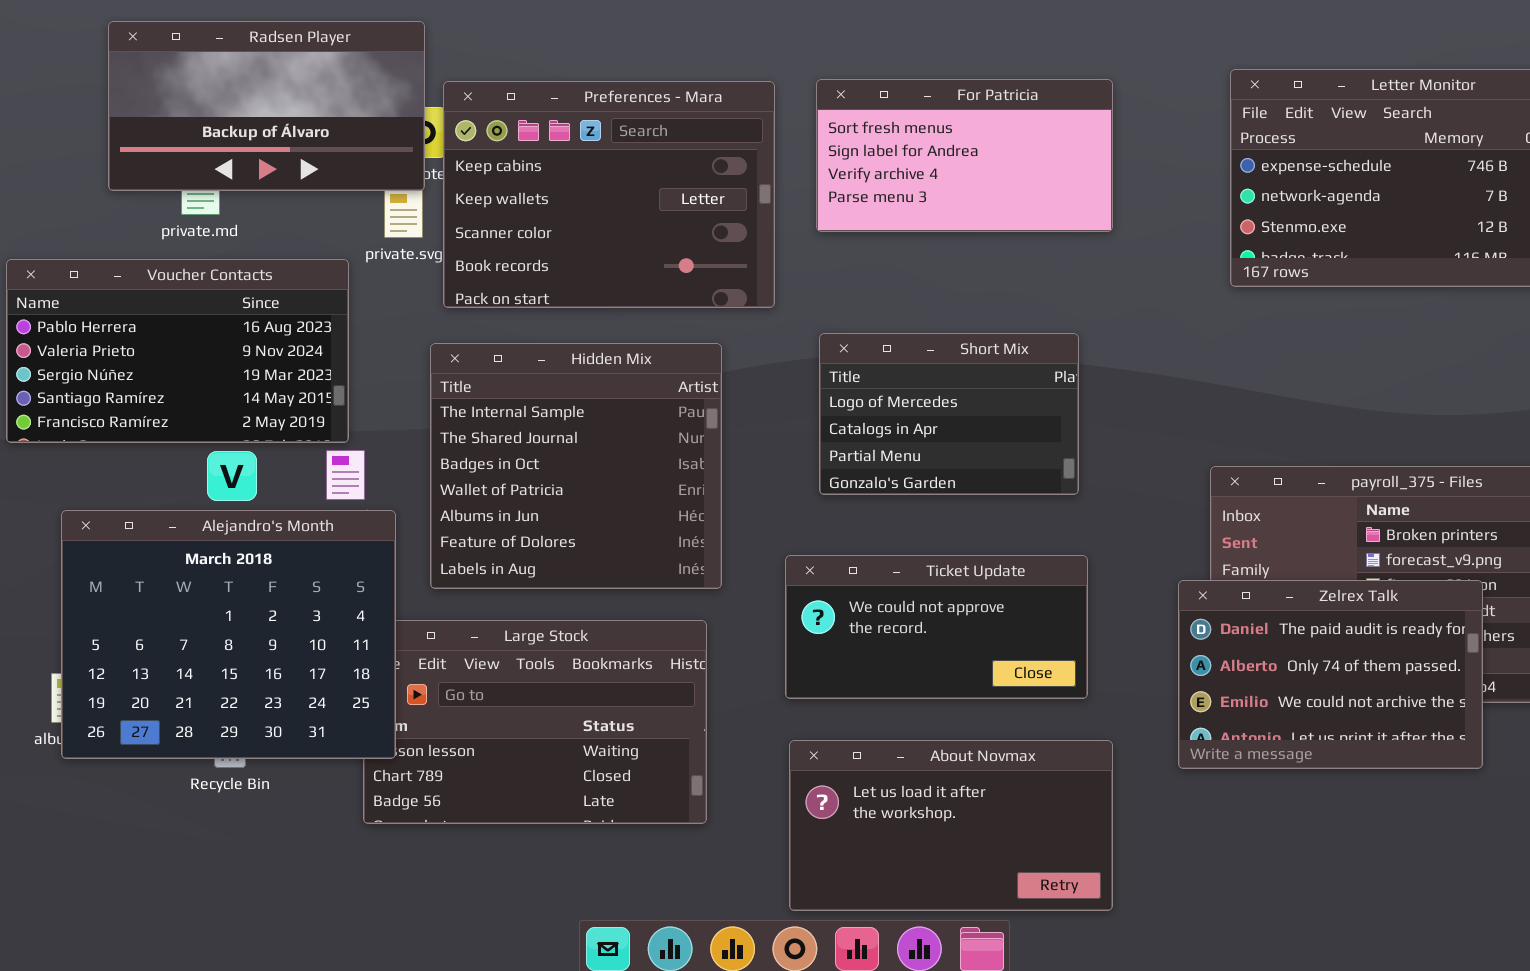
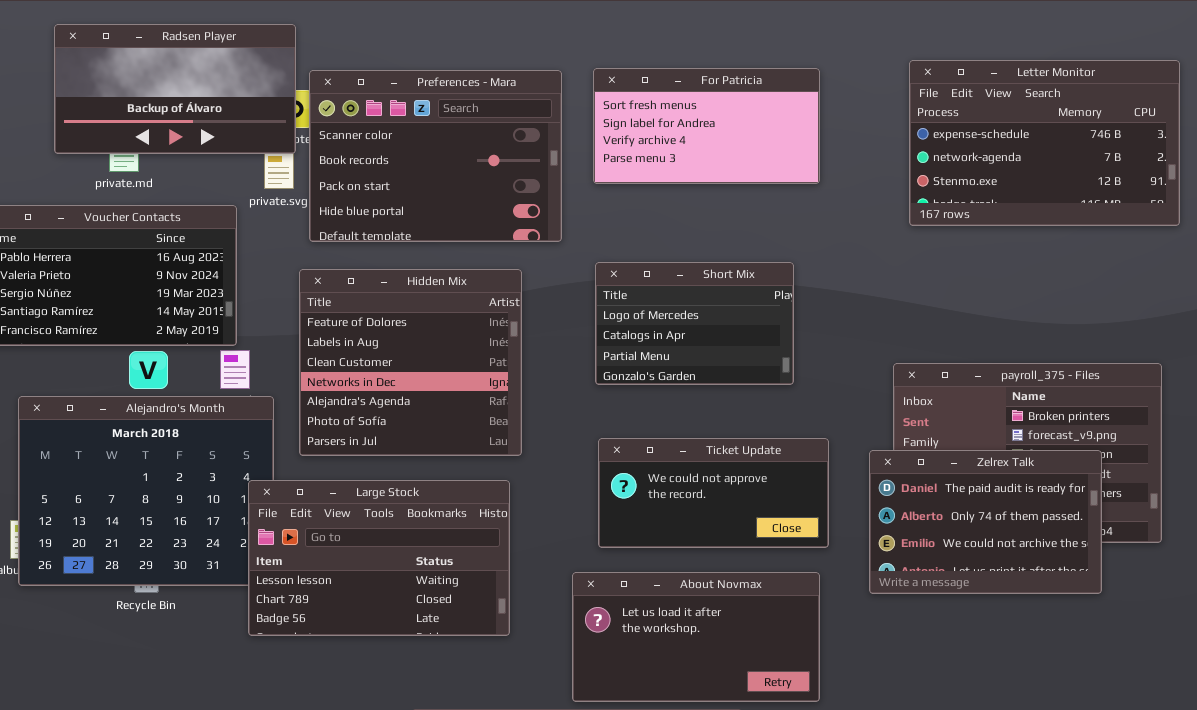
Preferences - Mara: [443,81,775,308] -> [309,70,562,242], scrolled down 2 rows
Hidden Mix: [430,343,722,589] -> [299,269,522,456], scrolled down 5 rows
Ticket Update: [785,555,1088,699] -> [598,438,829,548], moved
Large Stock: [363,620,707,824] -> [248,480,510,636], raised

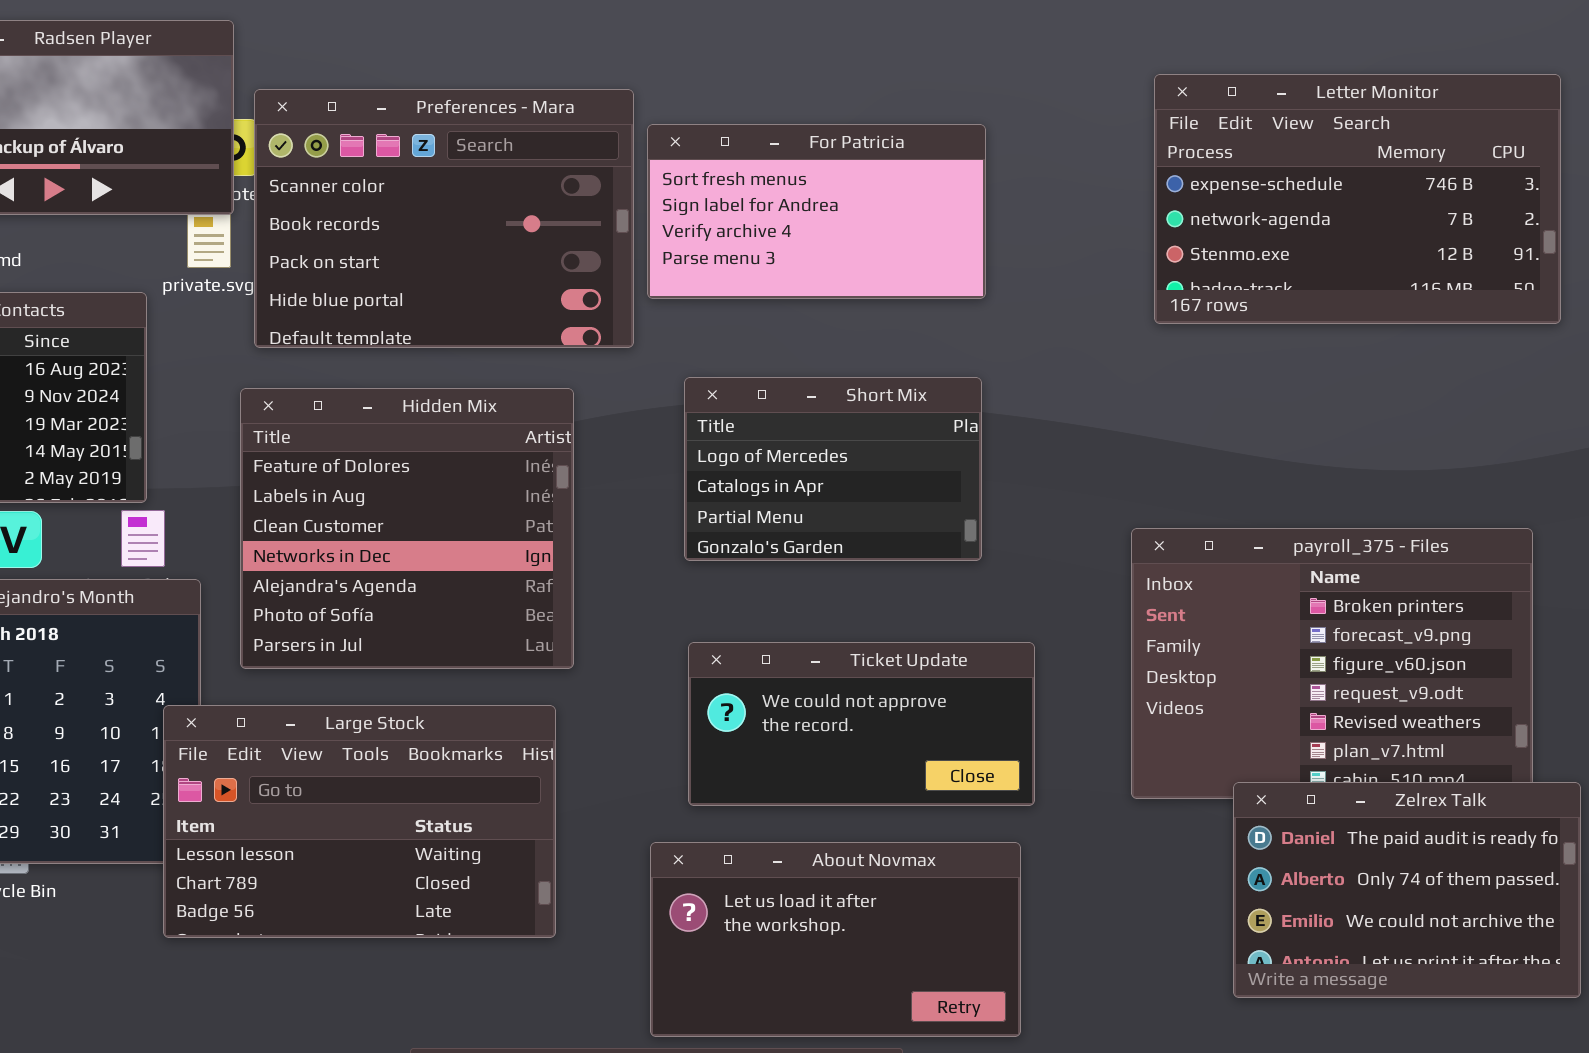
For Patricia: [593,68,820,184] -> [647,124,986,299], moved
Zelrex Talk: [869,450,1102,594] -> [1233,782,1581,998], moved

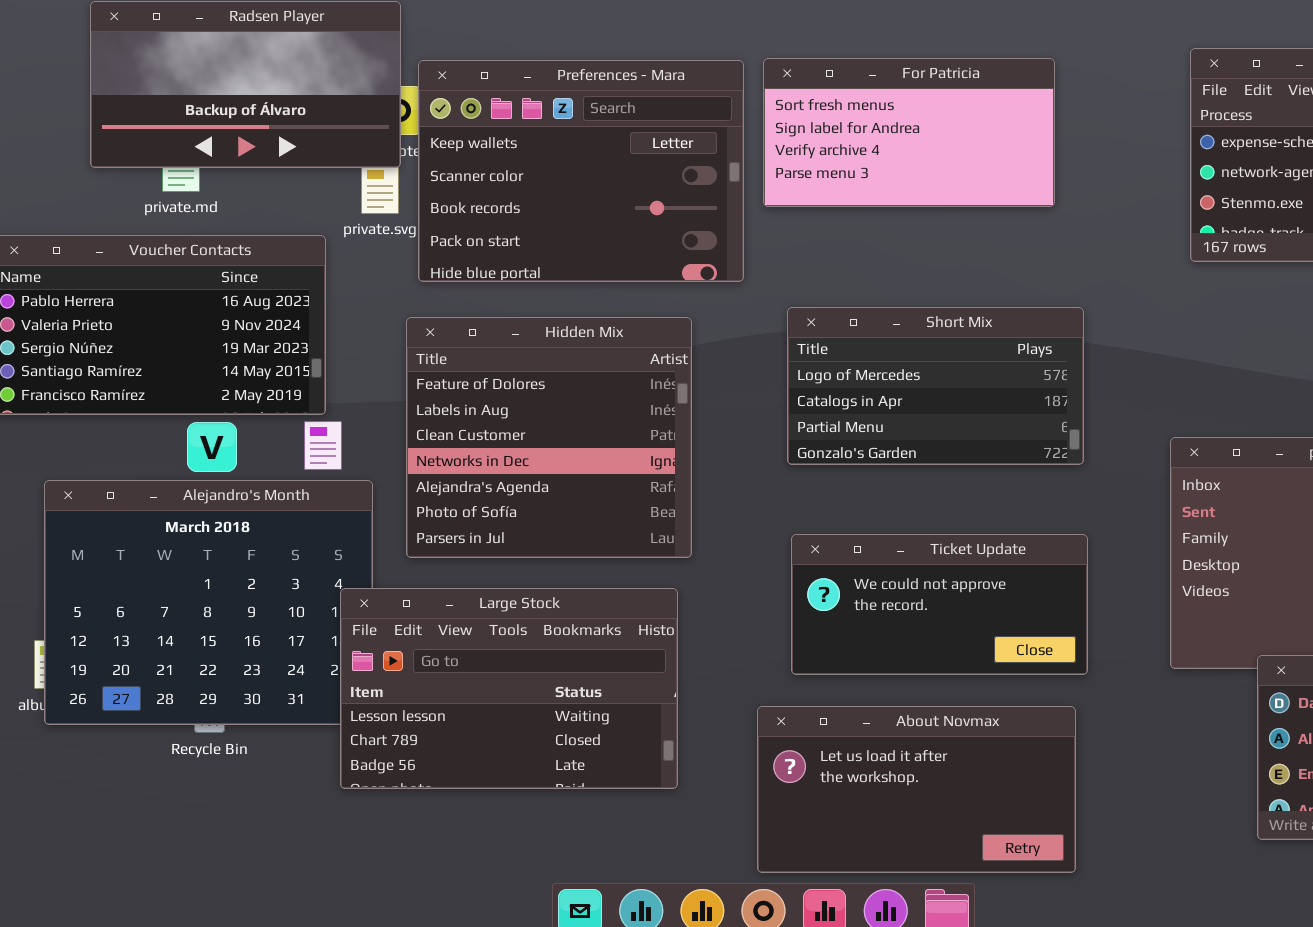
Preferences - Mara: [254,89,634,348] -> [418,60,744,282], scrolled up 1 row
For Patricia: [647,124,986,299] -> [763,58,1055,207], moved
Short Mix: [684,377,982,561] -> [787,307,1084,465], resized

